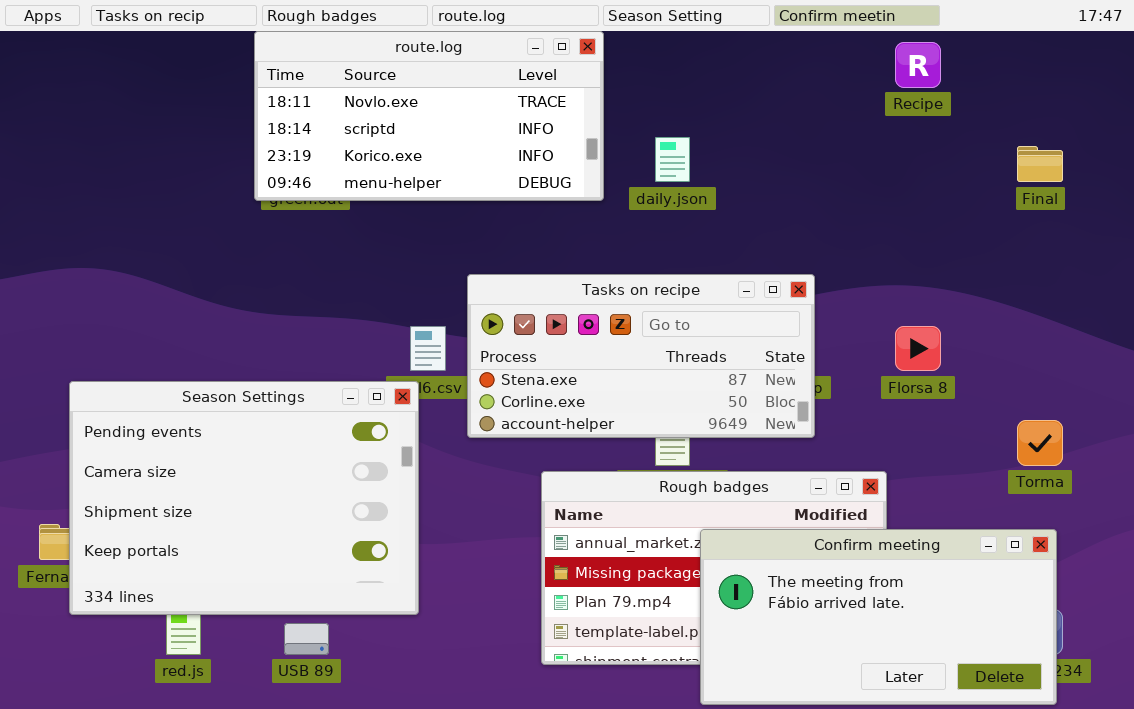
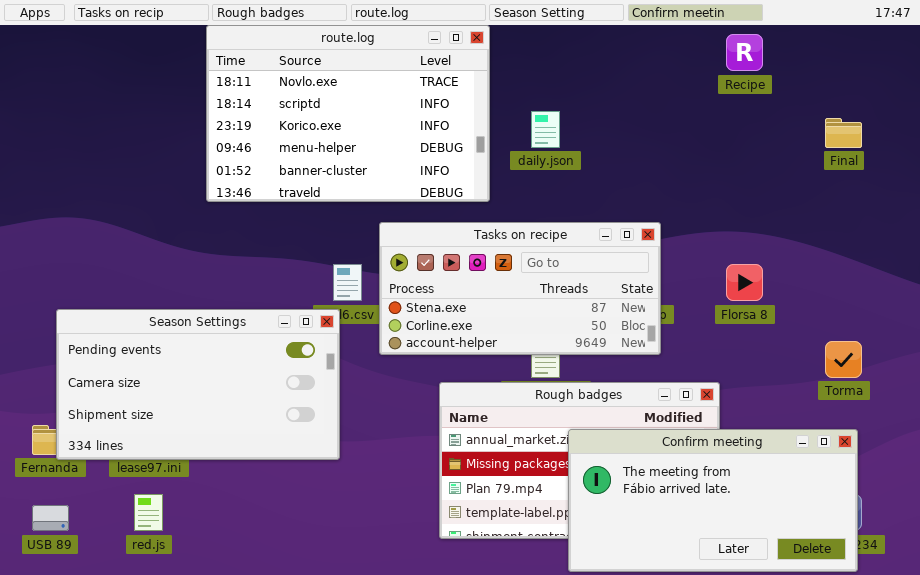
route.log: [254,31,604,201] -> [206,25,490,202], resized
Season Settings: [69,381,419,615] -> [56,309,340,460], resized
USB 89: [284,623,329,655] -> [32,505,69,531], moved

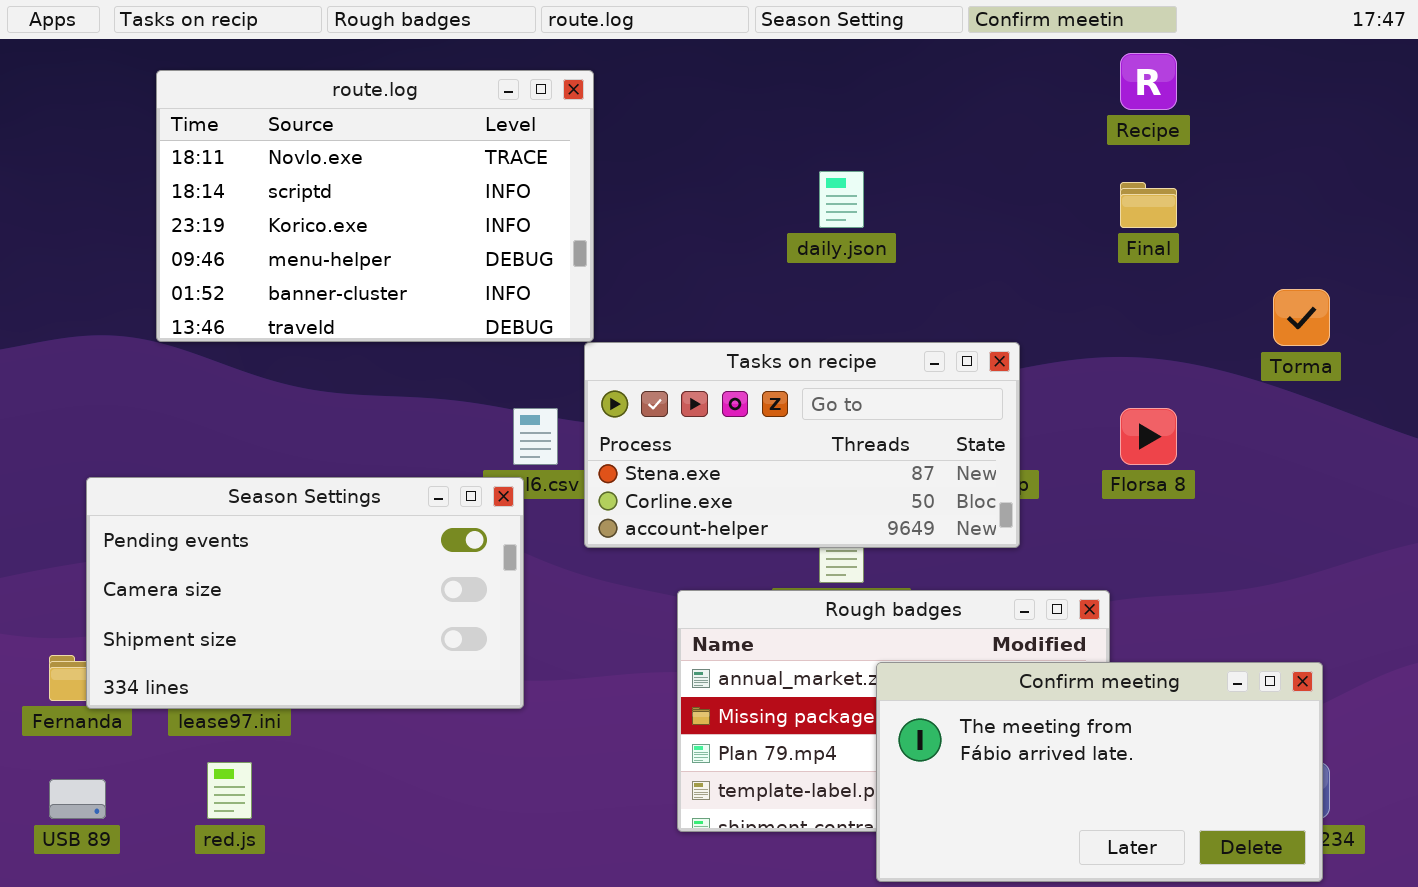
route.log: [206,25,490,202] -> [156,70,594,342], moved
Final: [825,118,862,148] -> [1120,182,1177,228], moved
Torma: [825,341,862,378] -> [1273,289,1330,346], moved

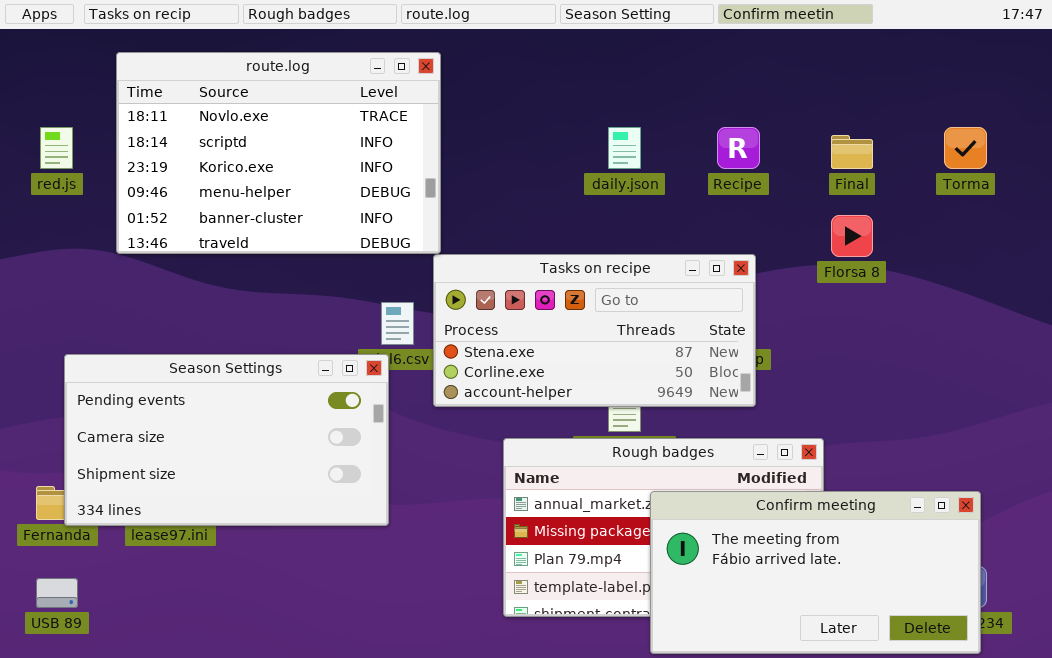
Recipe: [1120,53,1177,110] -> [717,127,760,169], moved
Torma: [1273,289,1330,346] -> [944,127,987,169], moved
Florsa 8: [1120,408,1177,465] -> [831,215,873,257], moved
red.js: [207,762,252,819] -> [40,127,73,169], moved

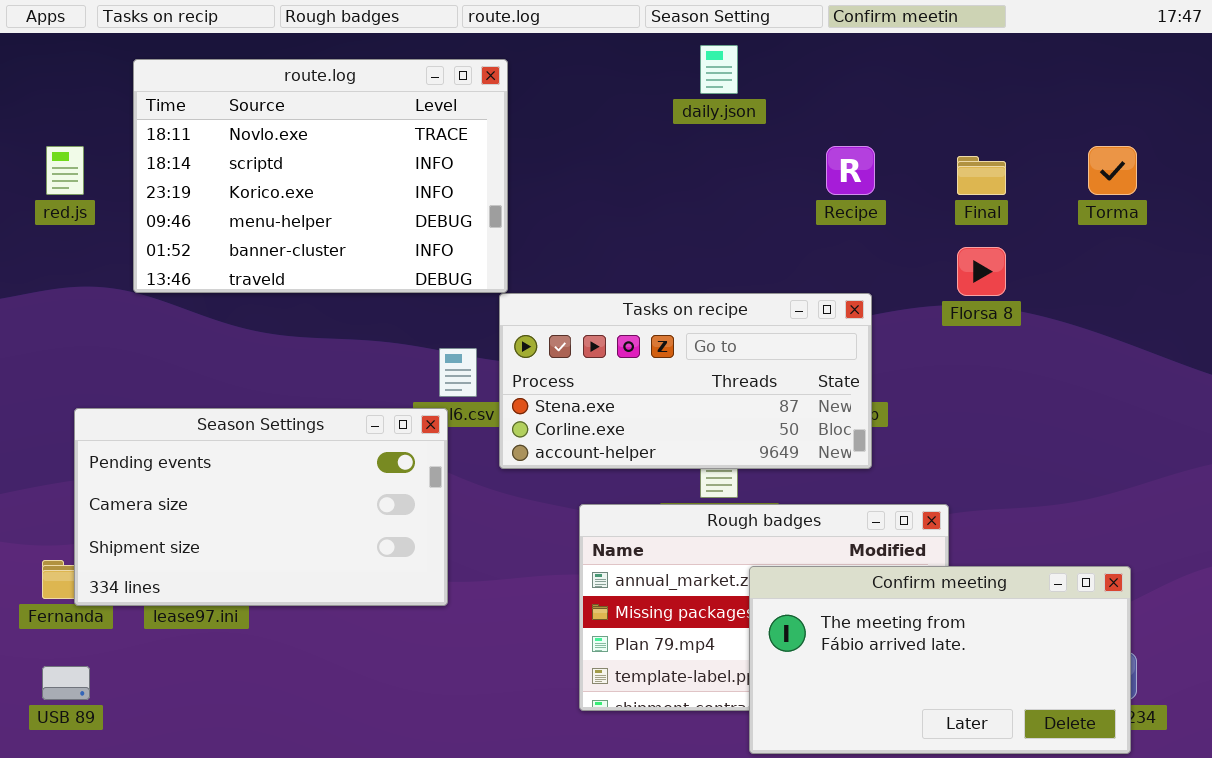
daily.json: [608,127,641,169] -> [700,45,738,94], moved

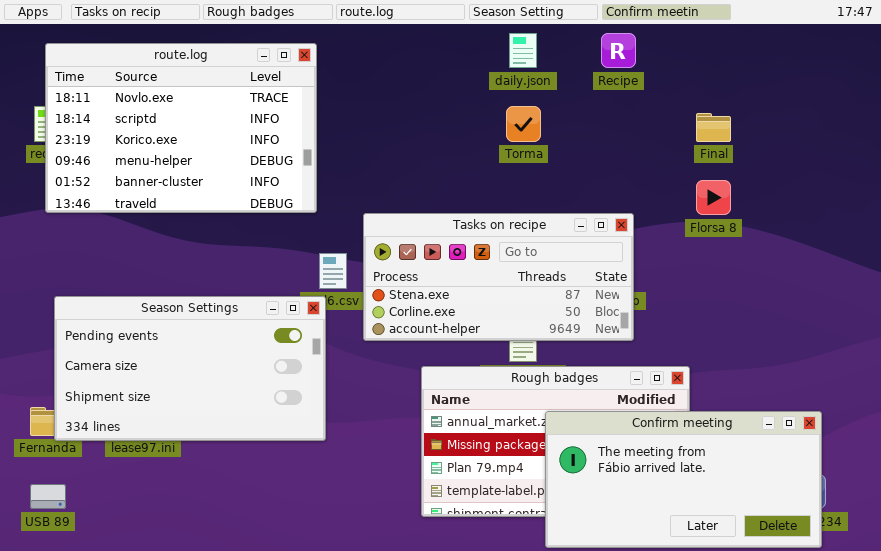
route.log: [133,59,508,293] -> [45,43,317,213], moved
Recipe: [826,146,875,195] -> [601,33,636,68], moved
Torma: [1088,146,1137,195] -> [506,106,541,142], moved

